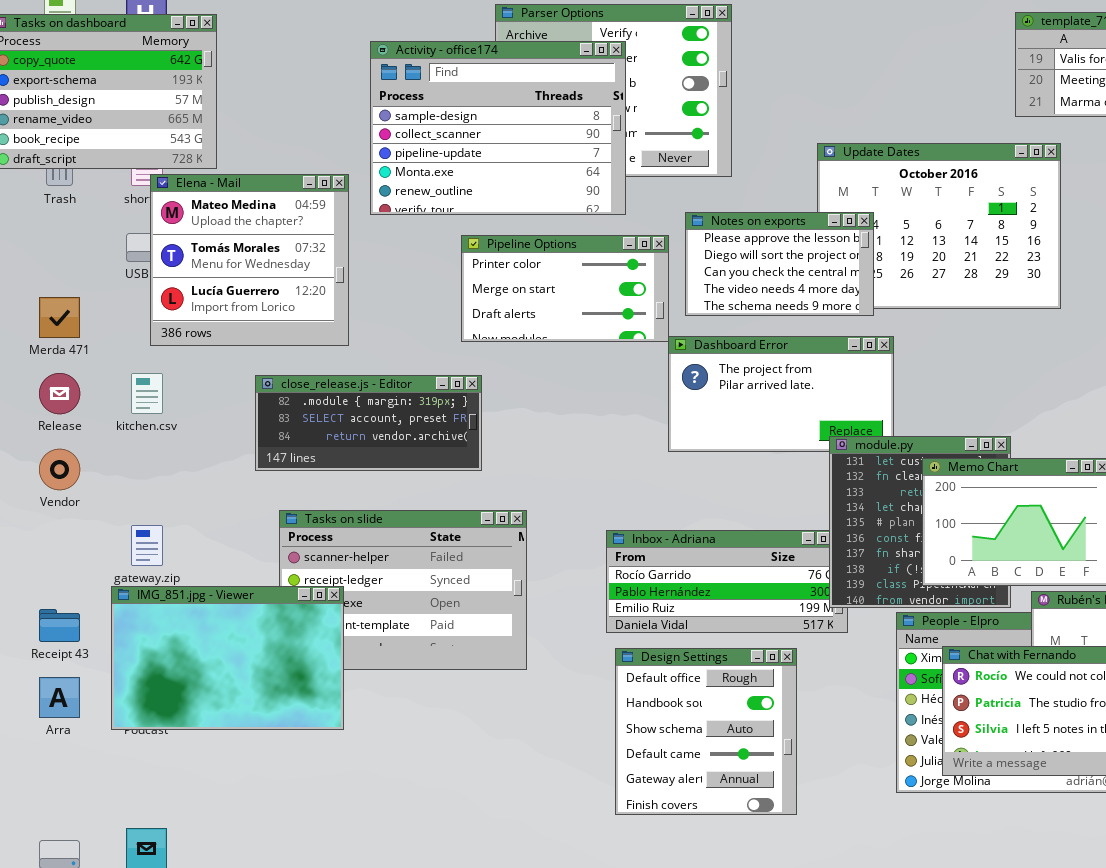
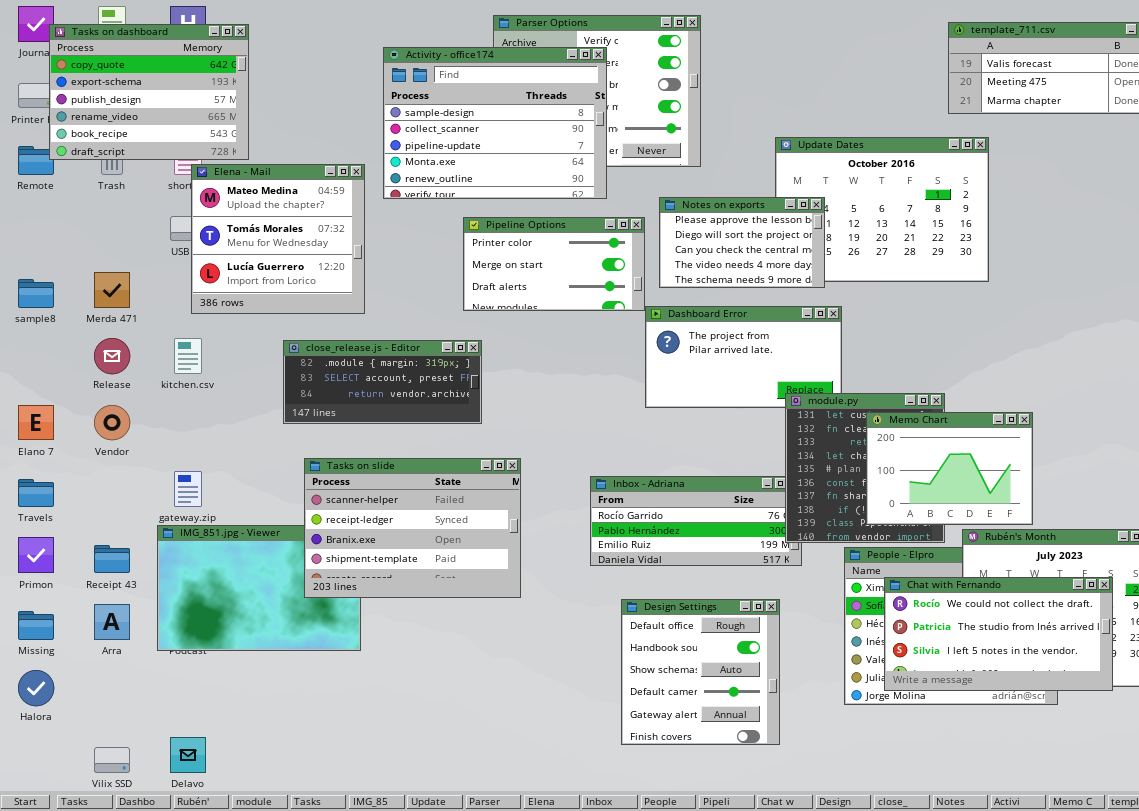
Tasks on slide: [279,510,527,670] -> [304,458,521,598], raised
Design Settings: [615,648,797,815] -> [621,599,780,745], moved

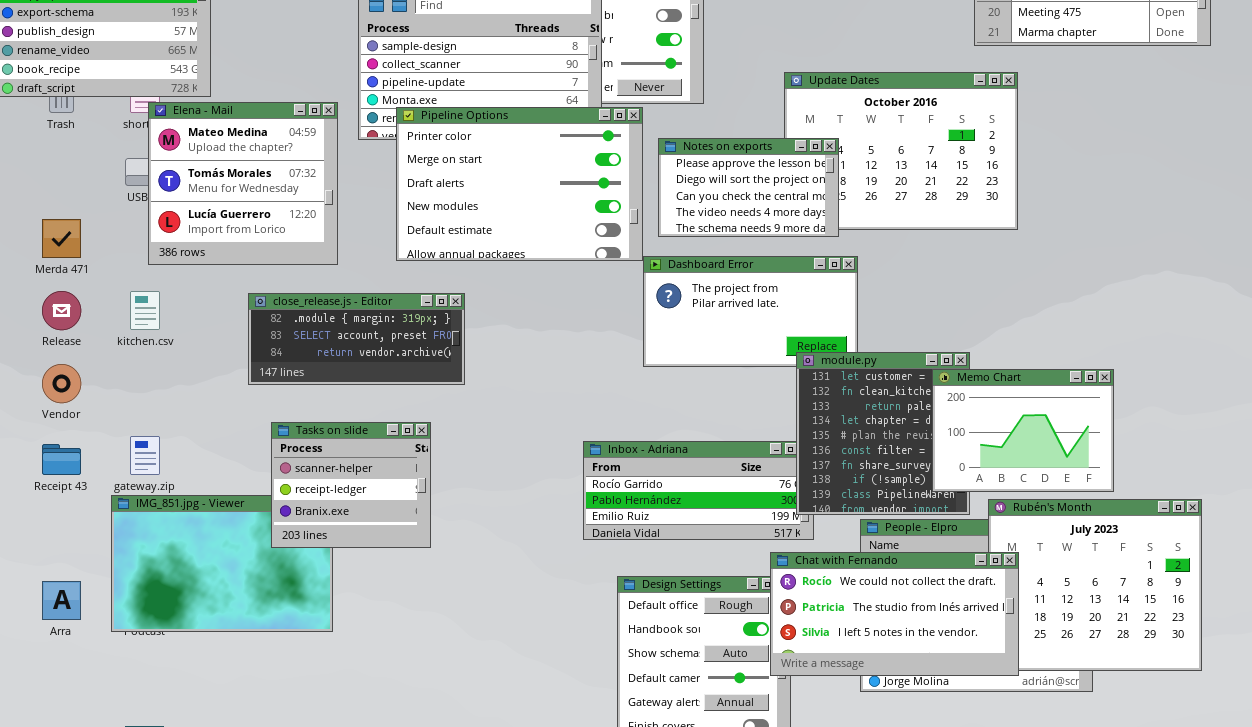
Pipeline Options: [463,217,645,311] -> [396,107,643,261], resized
Memo Chart: [866,412,1033,525] -> [932,369,1114,492], moved
Tasks on slide: [304,458,521,598] -> [271,422,431,548], resized
Receipt 43: [94,545,130,573] -> [42,444,81,475], moved
Chat with Fernando: [884,577,1113,691] -> [770,552,1019,676], moved

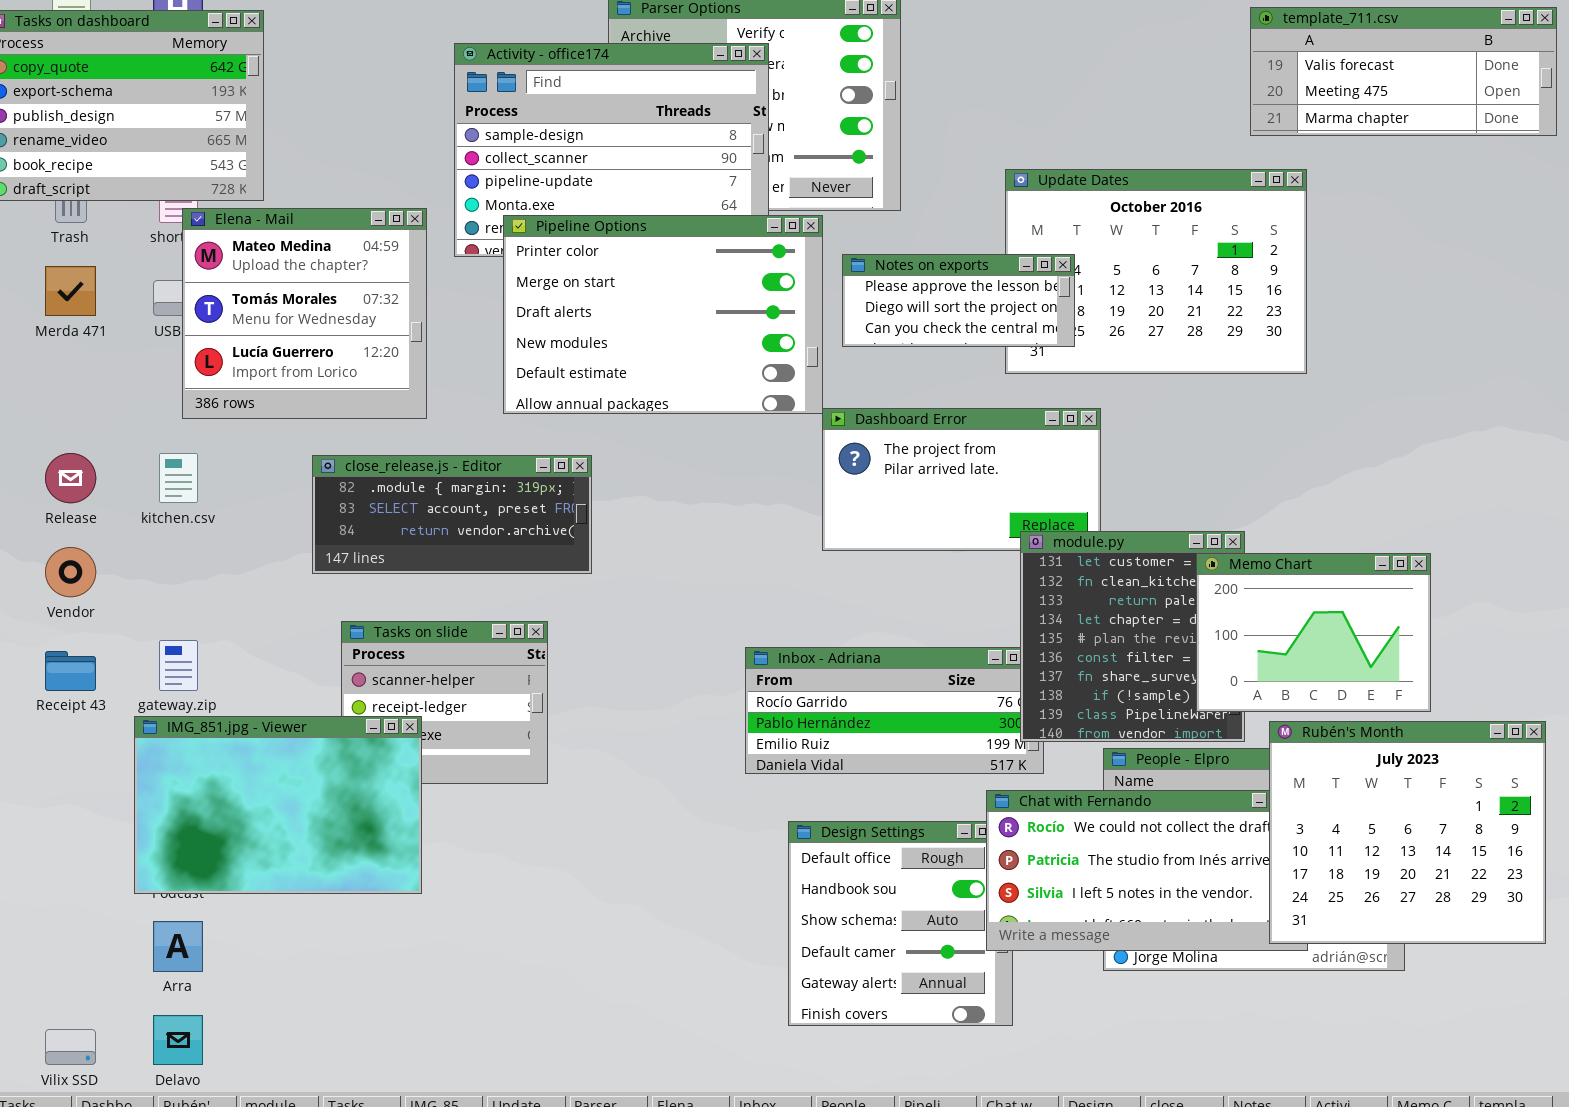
Notes on exports: [658,138,839,237] -> [842,254,1075,347], resized
Merda 471: [42,219,81,258] -> [45,266,96,316], moved
IMG_851.jpg - Viewer: [111,495,333,632] -> [134,716,422,894], raised
Rubén's Month: [988,499,1202,671] -> [1269,721,1546,944], raised
Arra: [42,581,81,620] -> [153,921,203,972], moved

